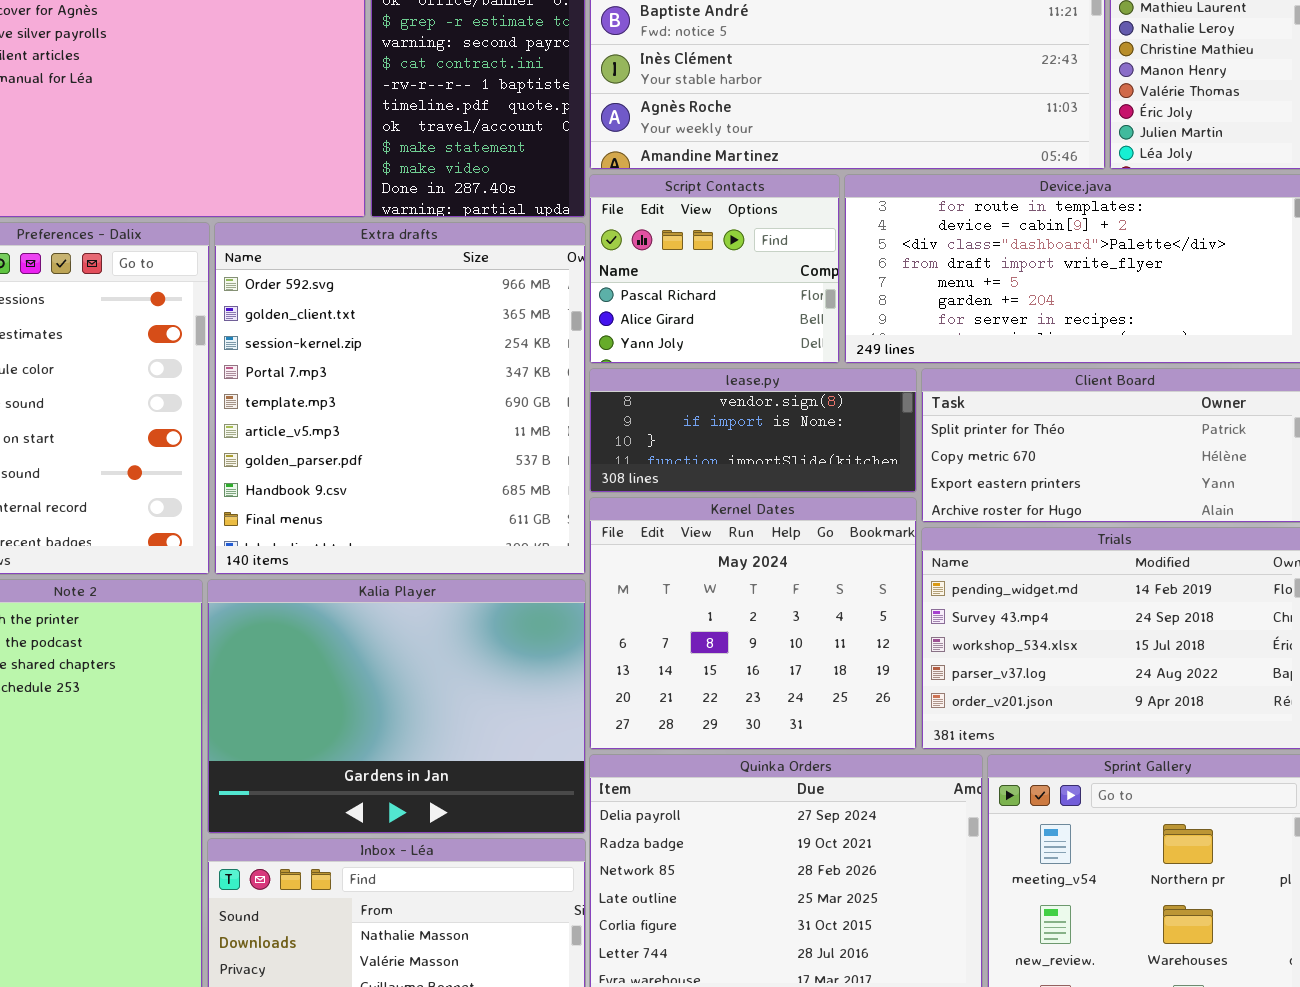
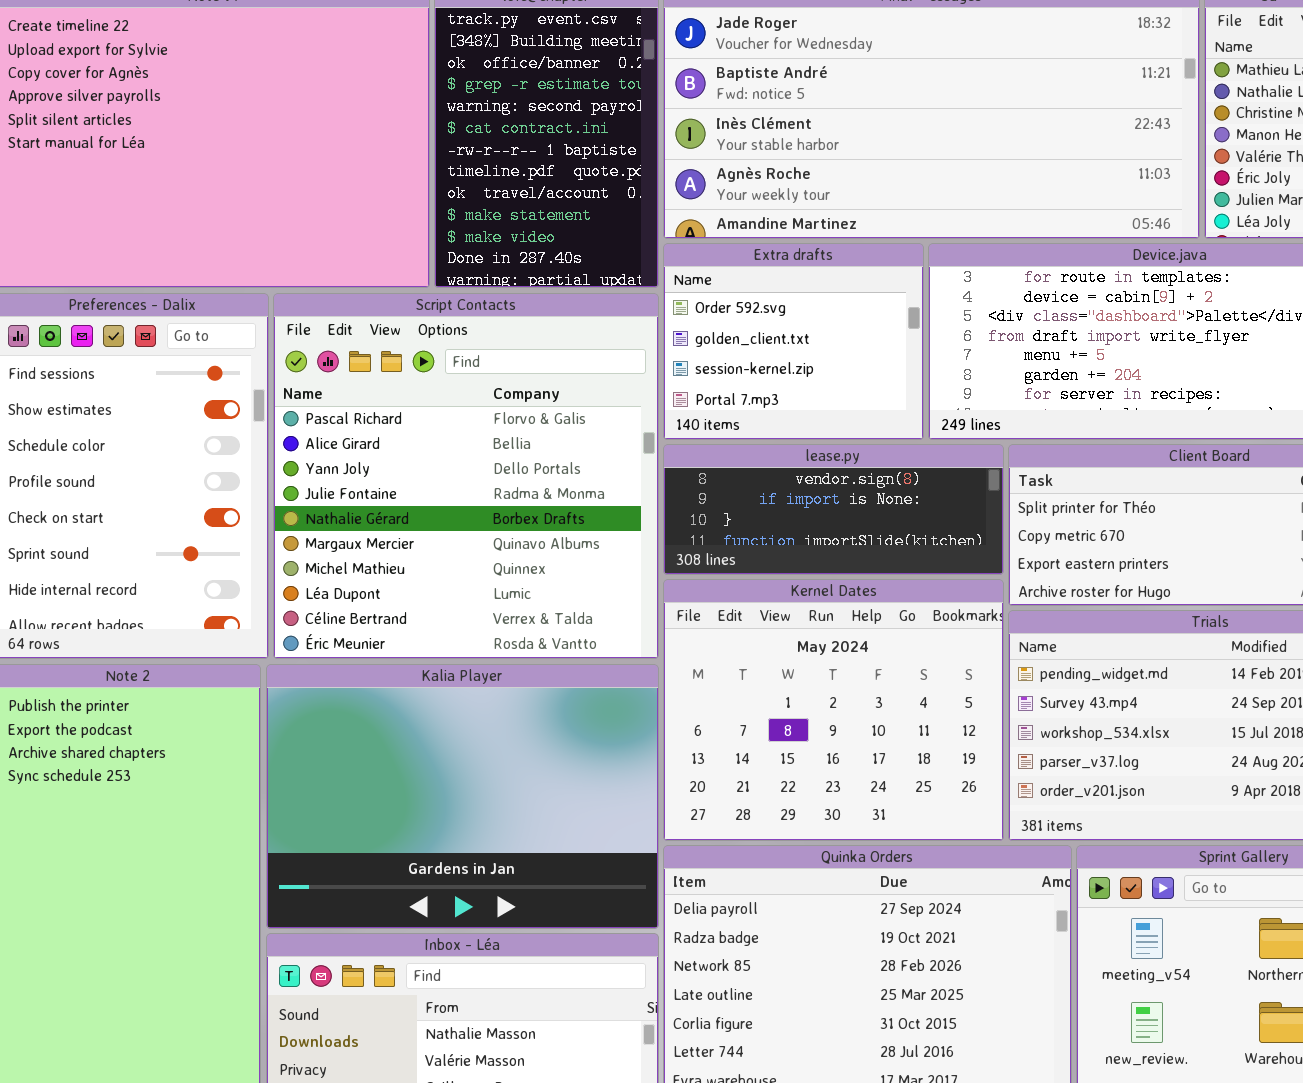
Script Contacts: [589,174,840,364] -> [273,293,659,659], moved, resized
Extra drafts: [214,222,586,575] -> [663,243,924,440], moved, resized

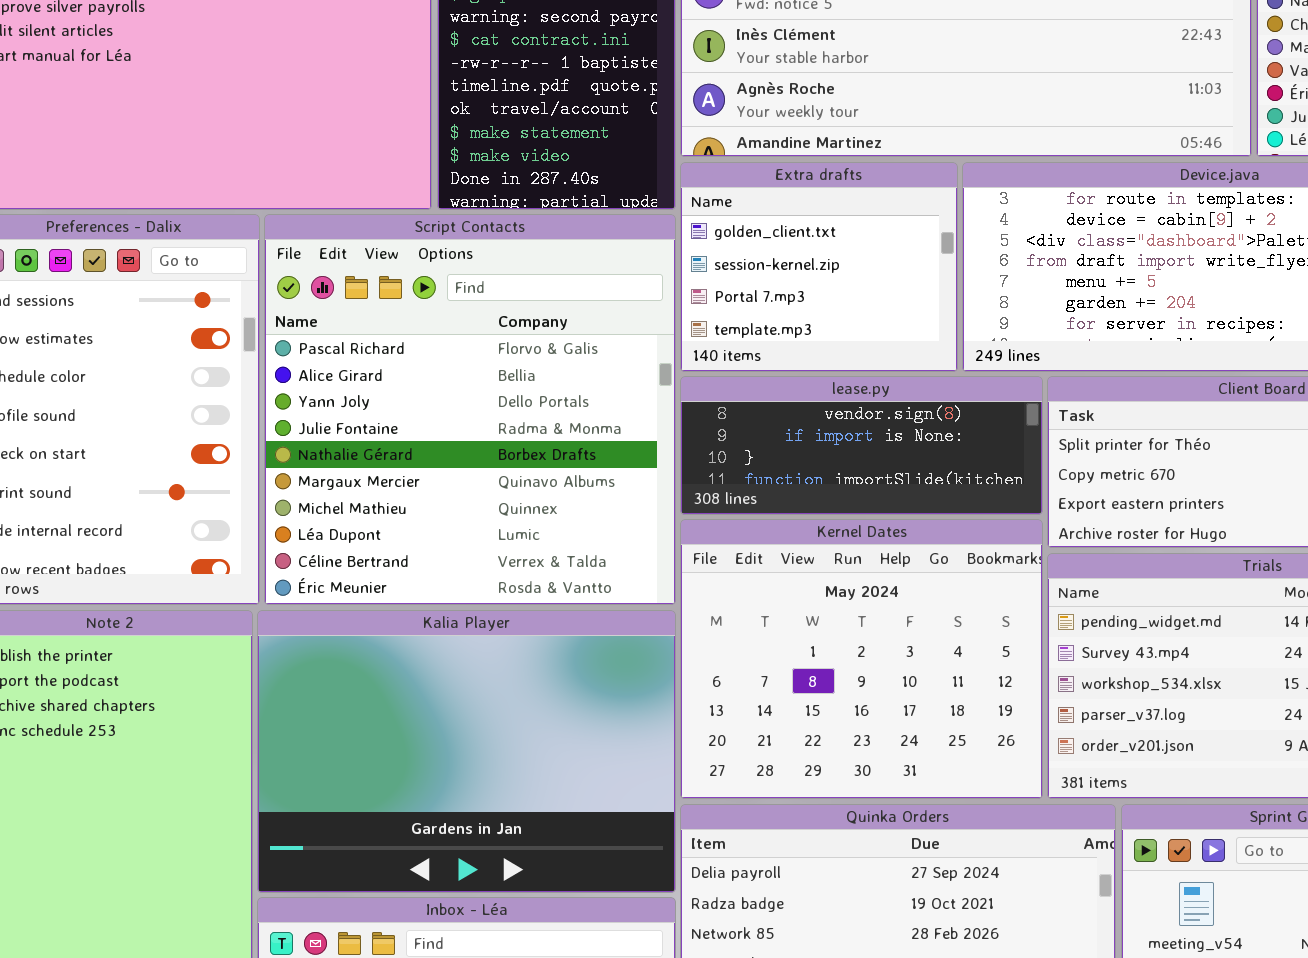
Extra drafts: [663,243,924,440] -> [680,162,958,372], scrolled down 1 row

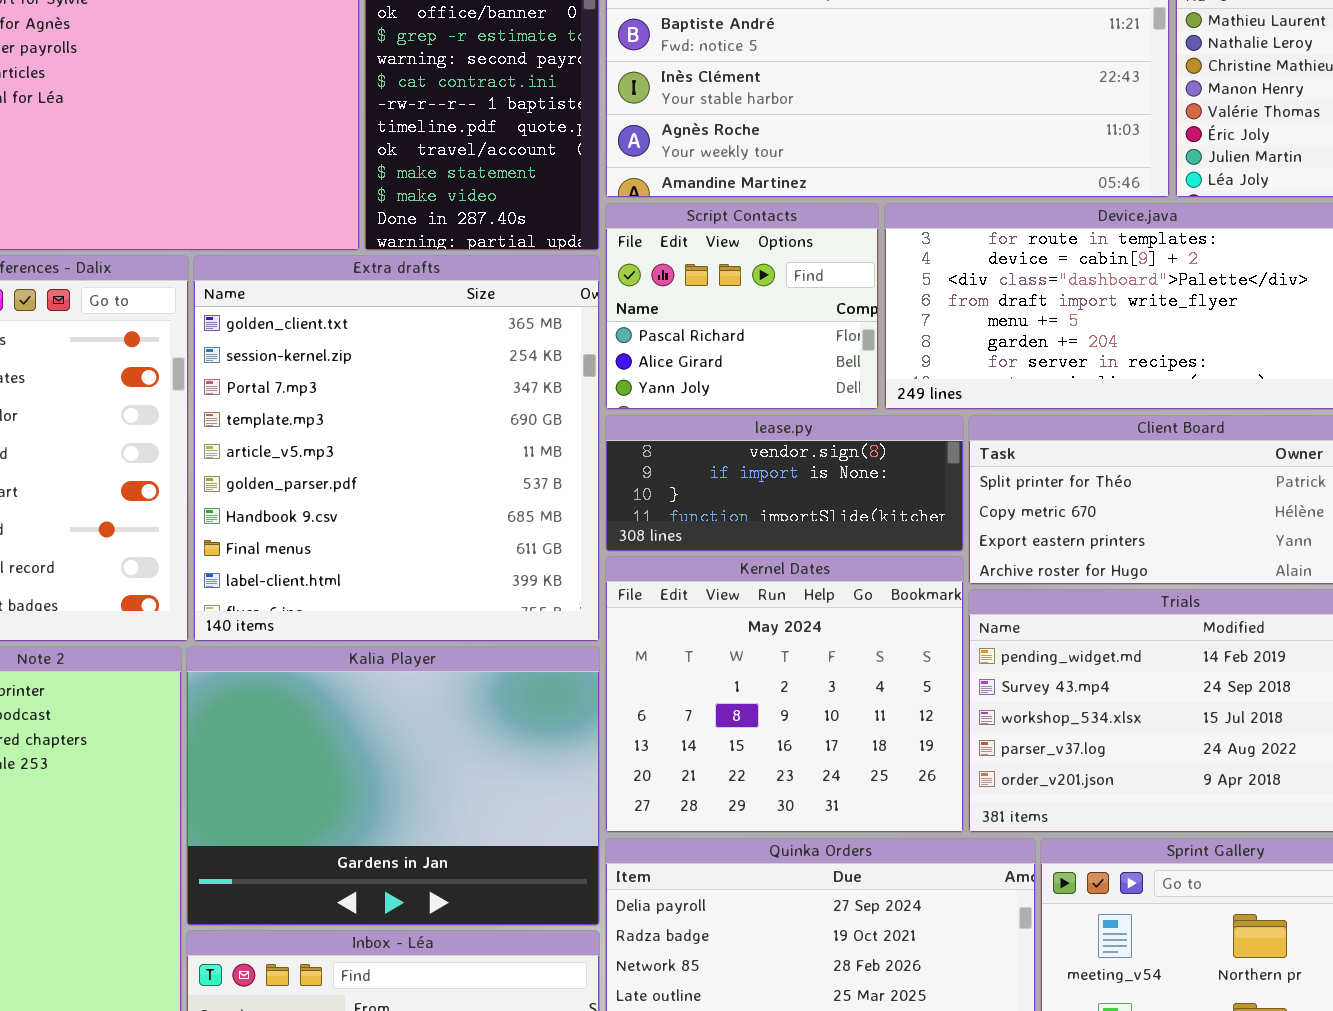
Extra drafts: [680,162,958,372] -> [193,255,600,642], moved, resized
Script Contacts: [264,214,676,605] -> [605,203,879,410], moved, resized

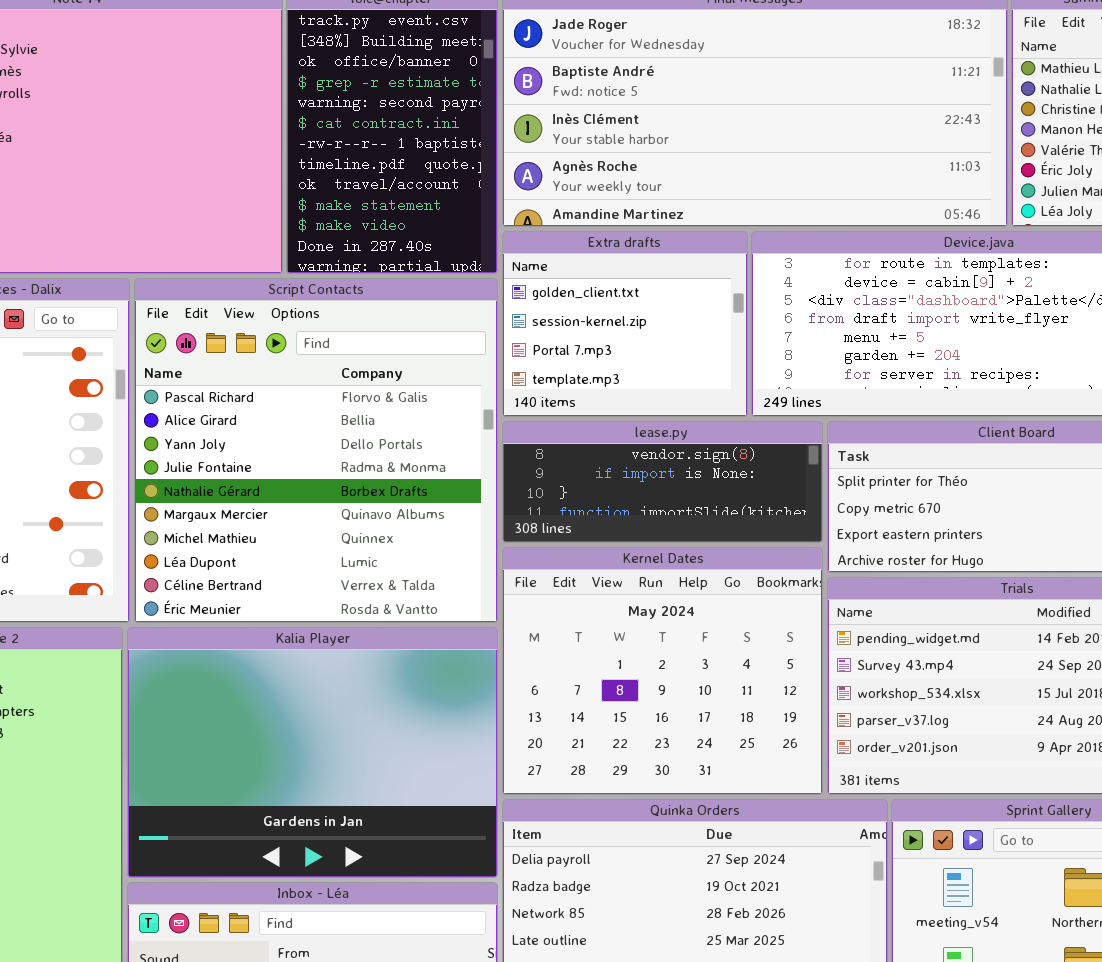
Script Contacts: [605,203,879,410] -> [134,278,498,623], moved, resized
Extra drafts: [193,255,600,642] -> [502,231,748,417], moved, resized

